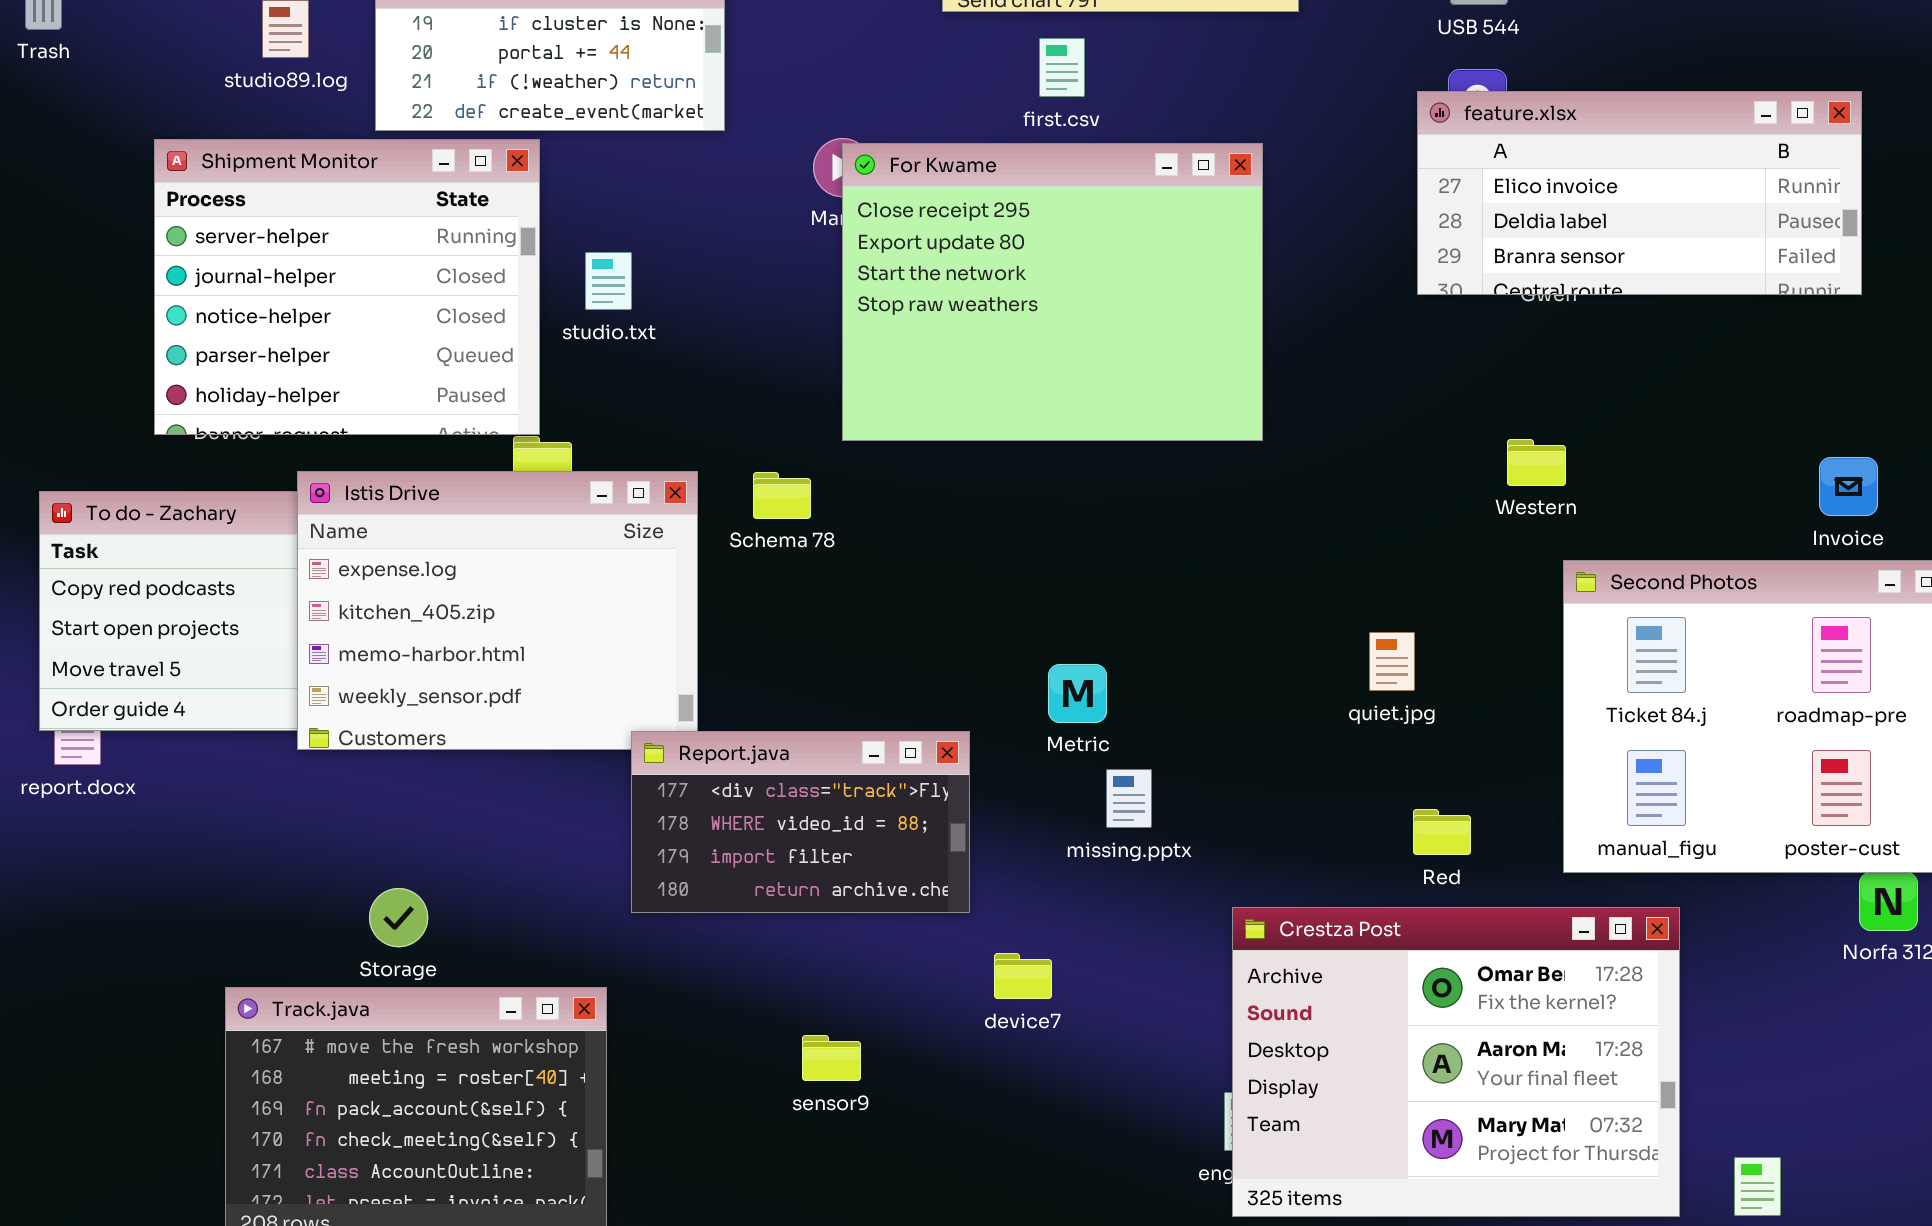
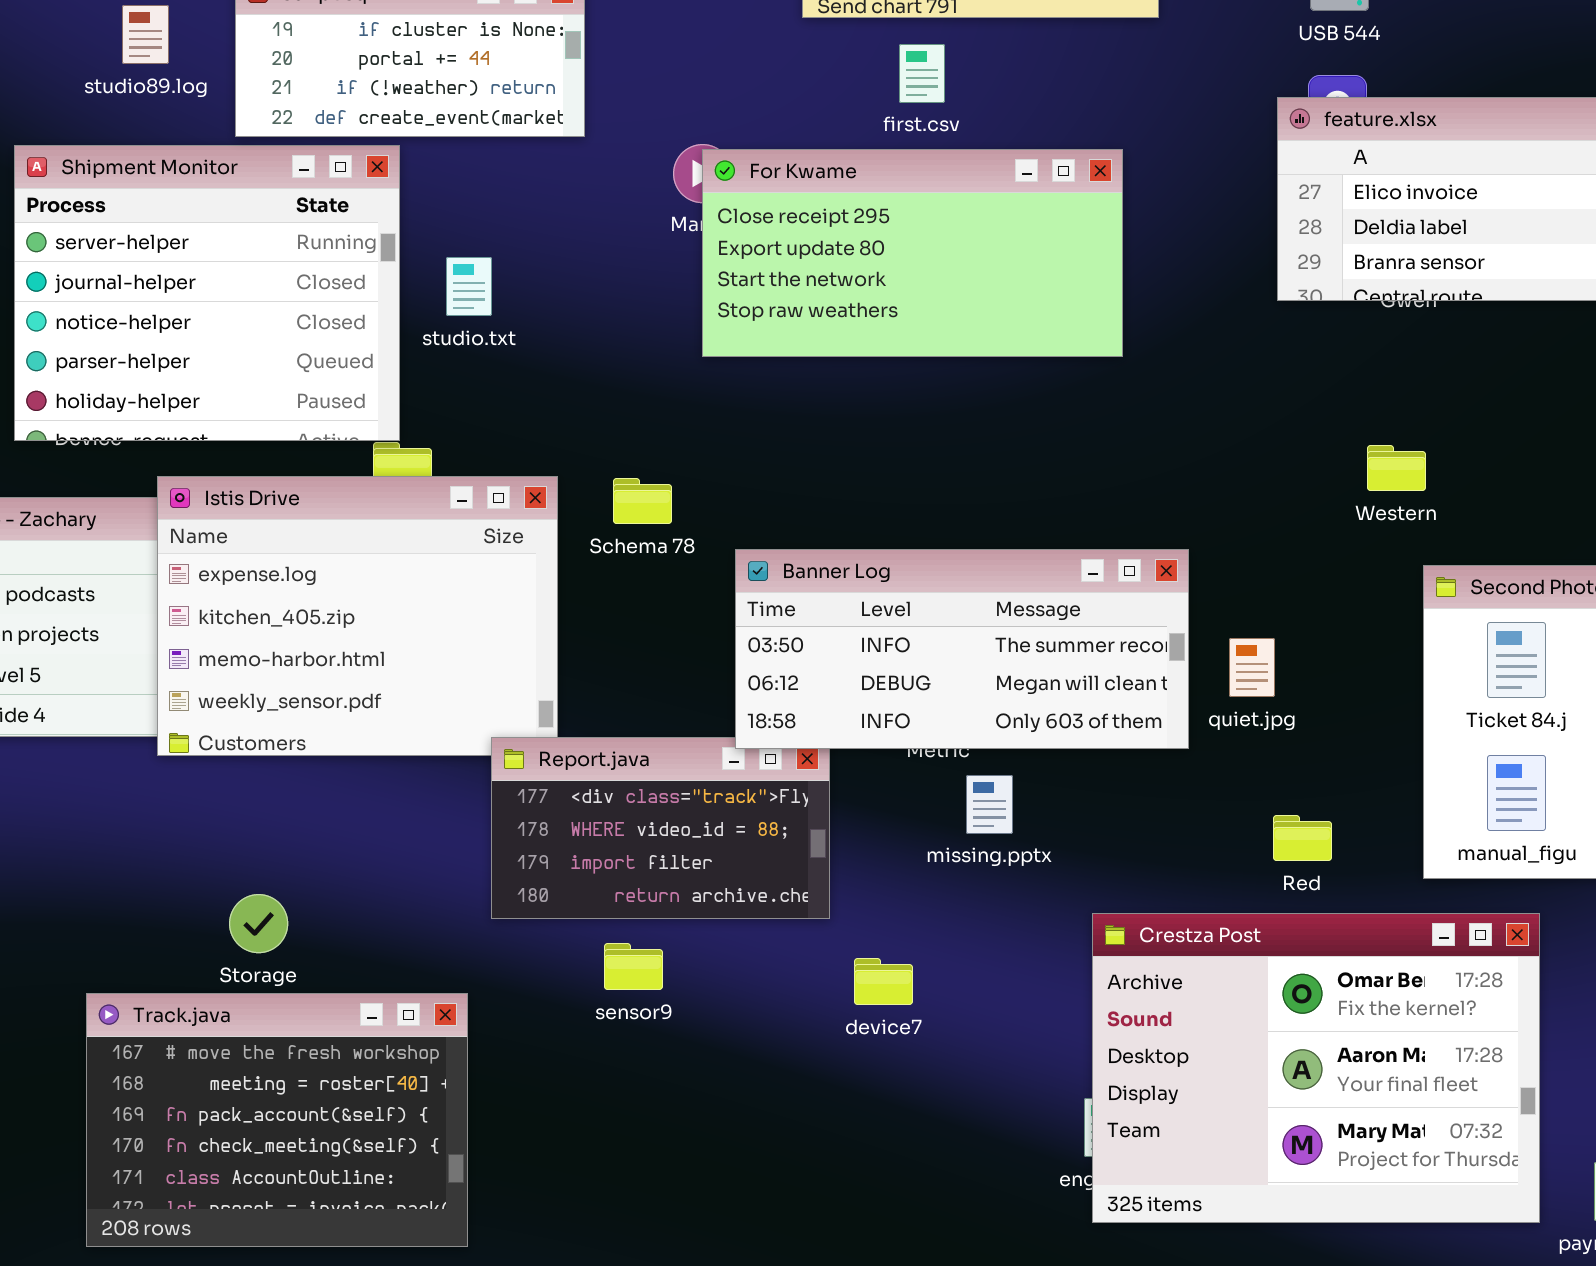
For Kwame: [842,143,1263,441] -> [702,149,1123,357], resized
Banner Log: none -> [735,549,1189,749], opened
sensor9: [802,1035,861,1081] -> [604,943,663,990], moved

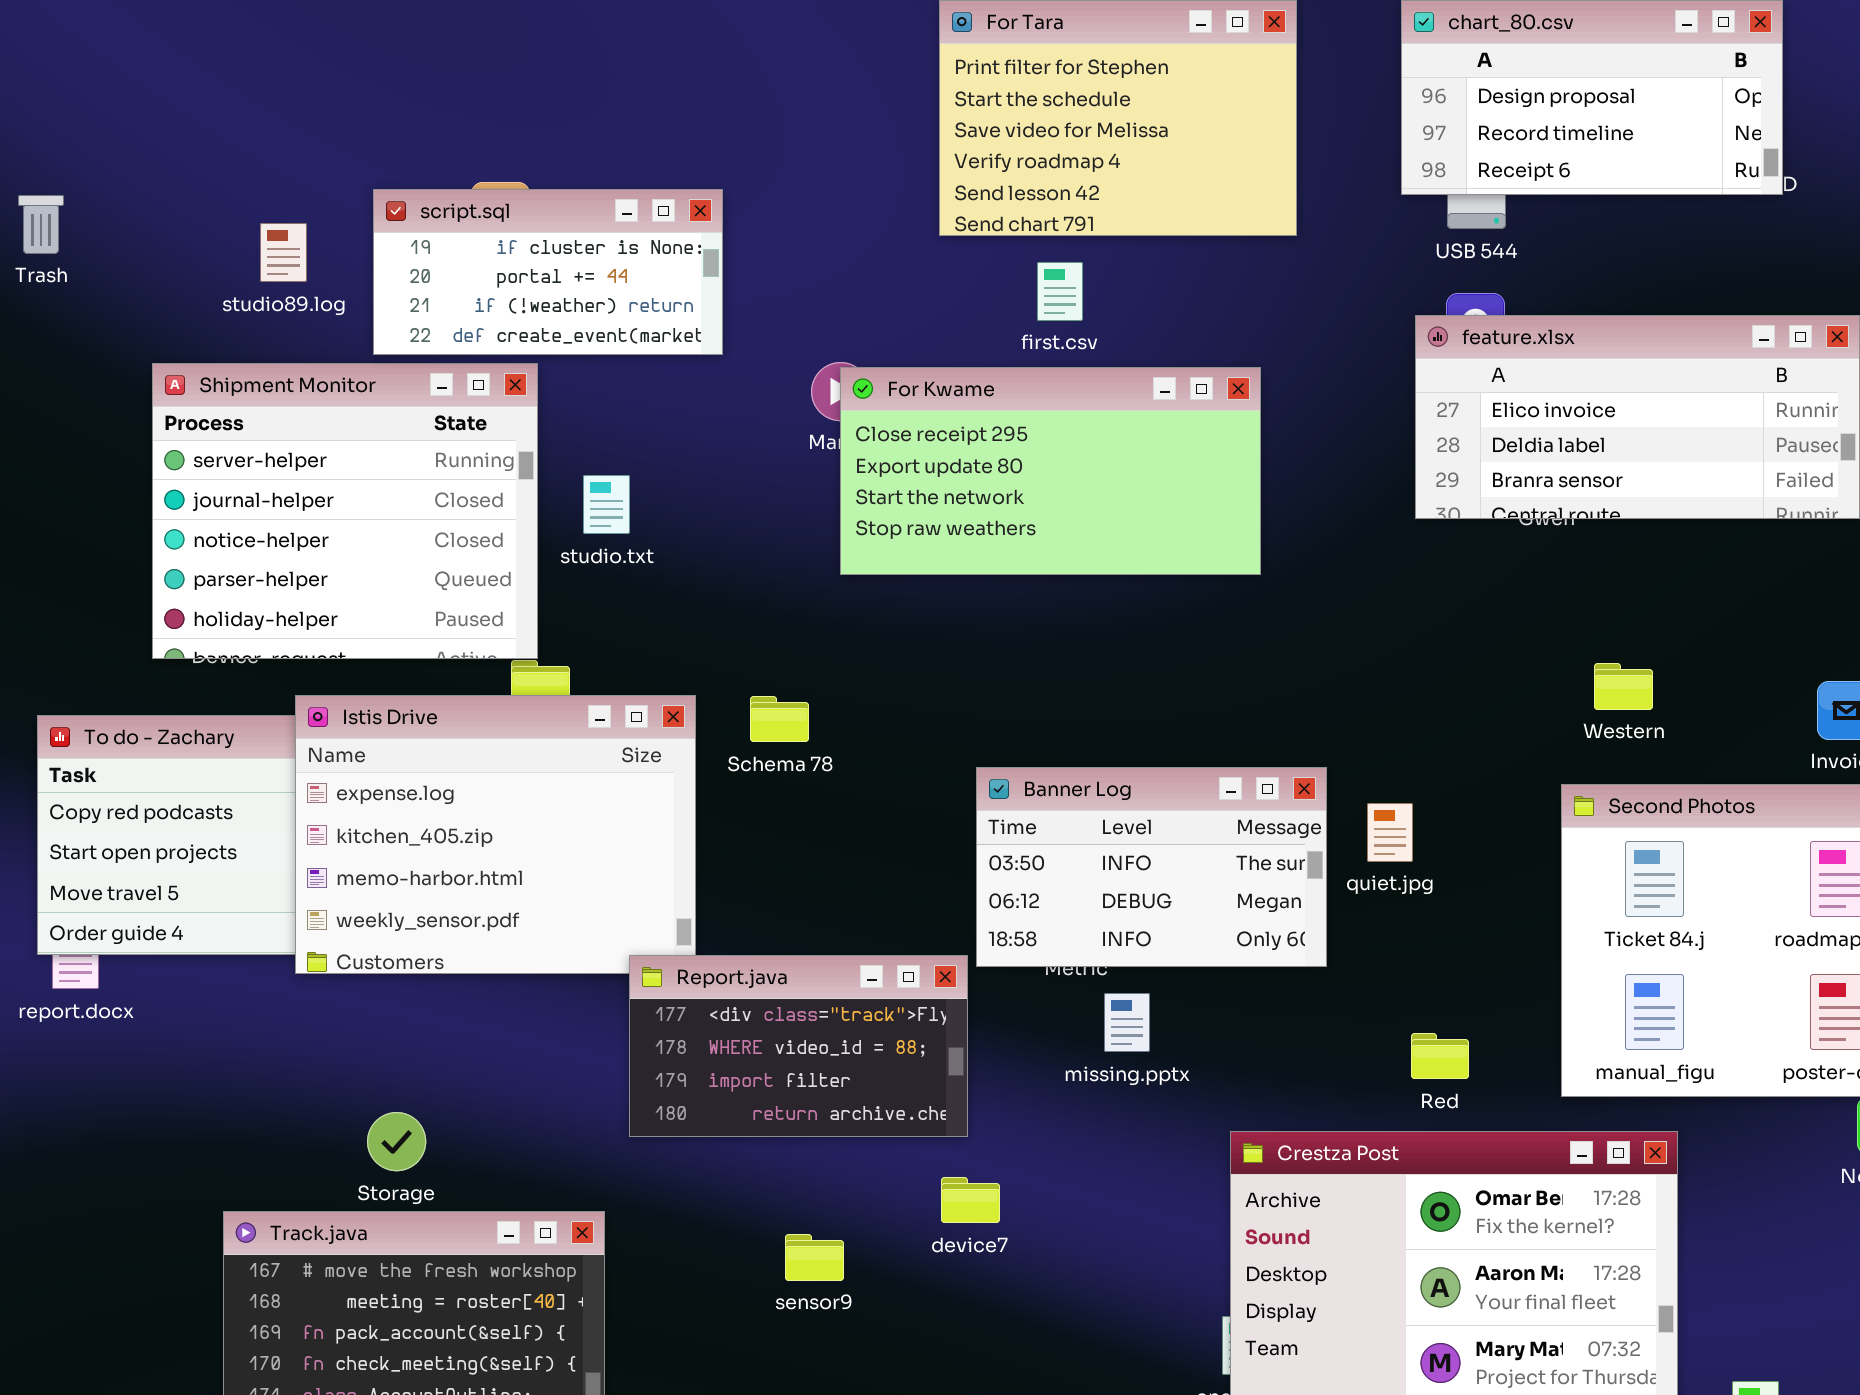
Western: [1367,445,1426,491] -> [1594,663,1653,710], moved
Banner Log: [735,549,1189,749] -> [976,767,1327,967], resized
quiet.jpg: [1229,638,1275,697] -> [1367,803,1413,862], moved
sensor9: [604,943,663,990] -> [785,1234,844,1281], moved
device7: [854,958,913,1005] -> [941,1177,1000,1223], moved

